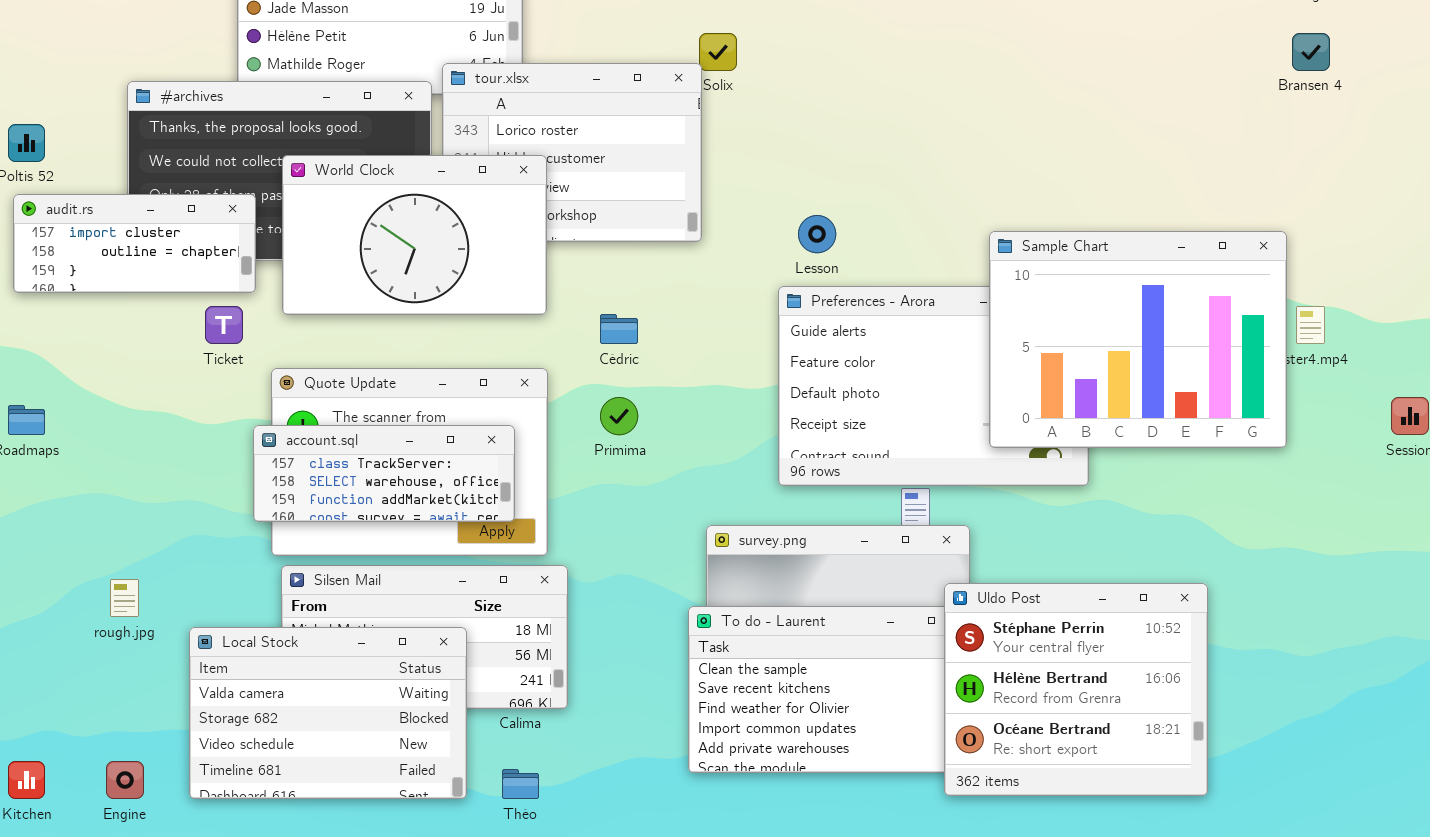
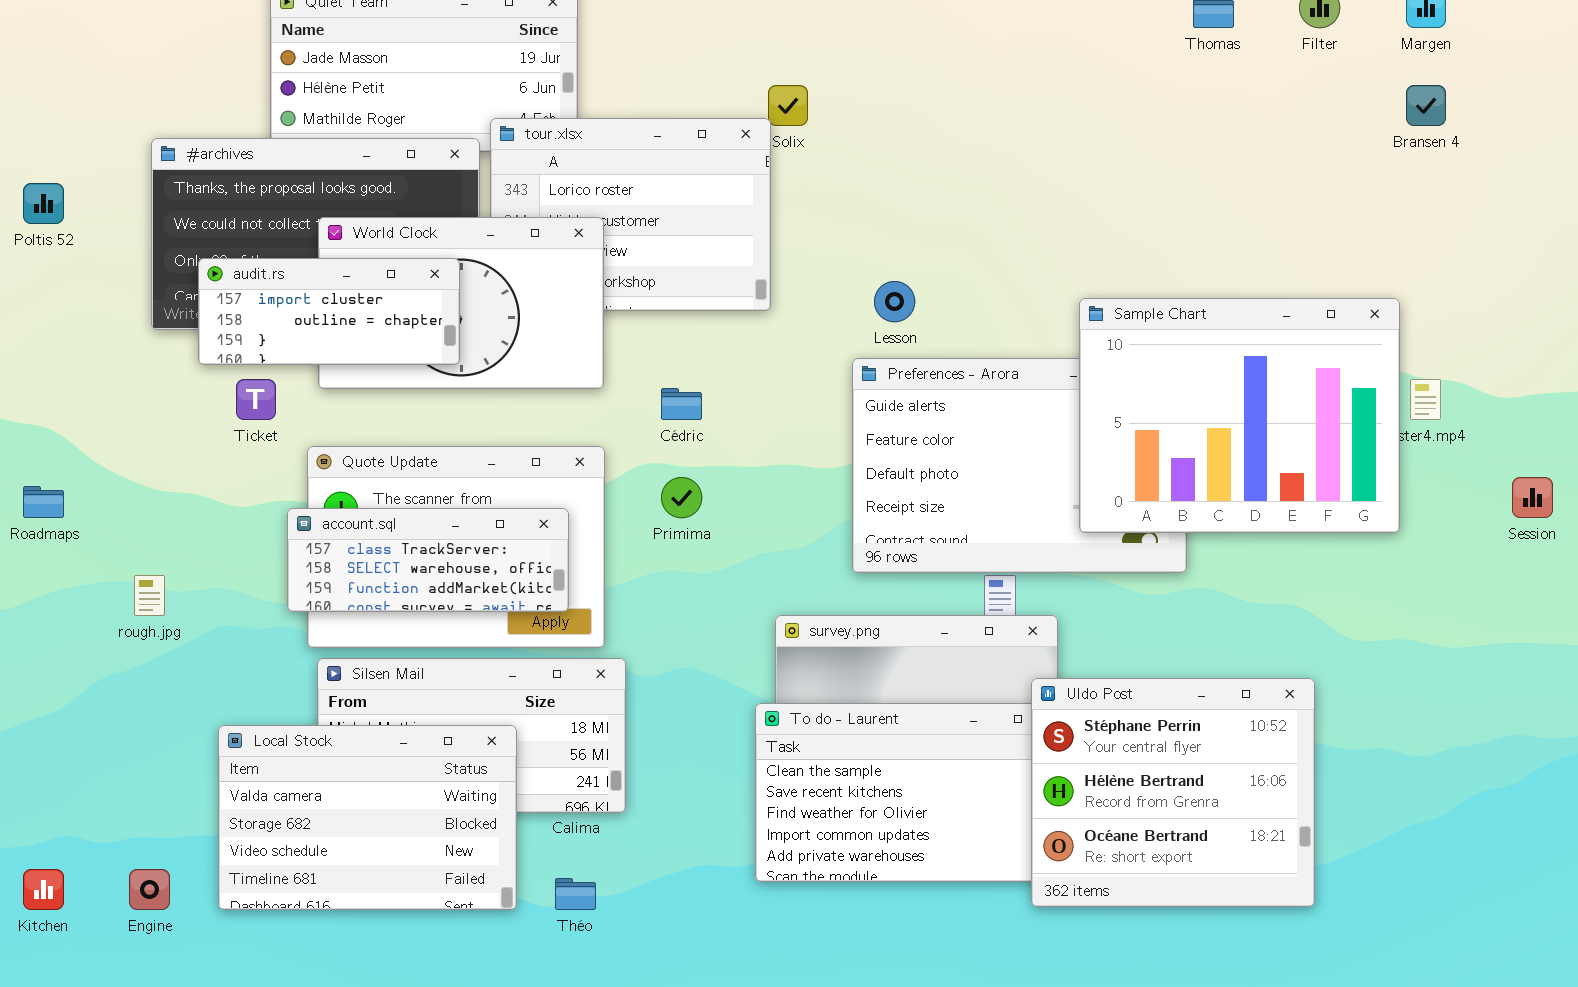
audit.rs: [13,194,256,293] -> [198,258,460,365], moved
rough.jpg: [110,579,139,617] -> [134,575,165,616], moved

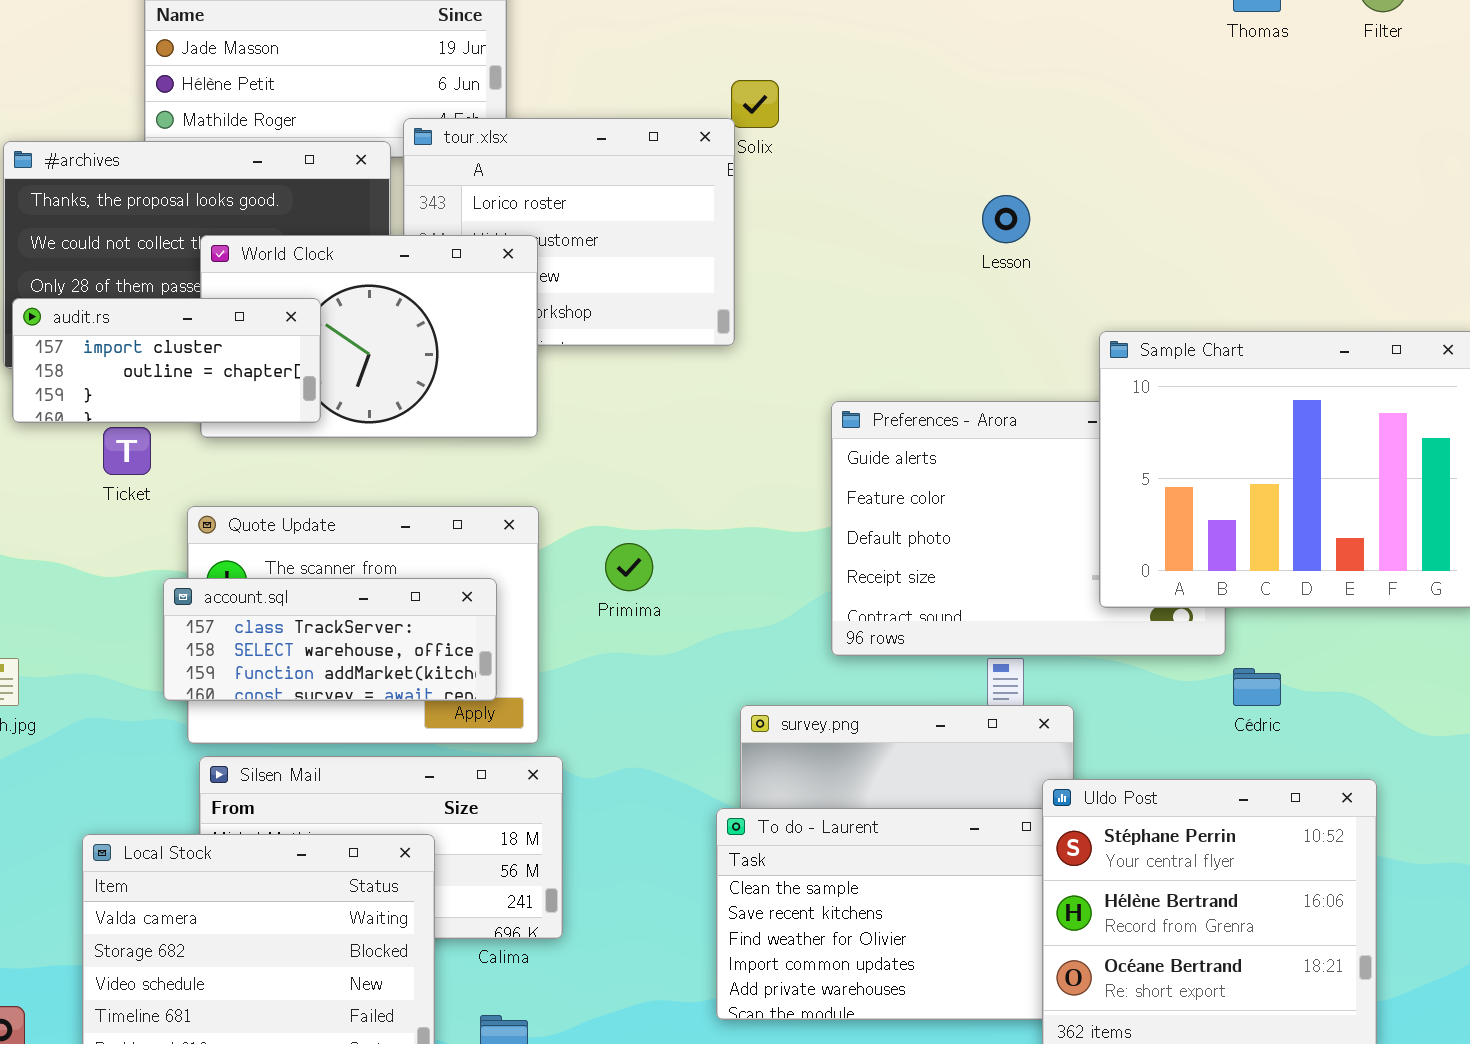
audit.rs: [198,258,460,365] -> [12,298,321,423], moved
Lesson: [874,281,915,322] -> [982,195,1030,243], moved
Cédric: [661,388,702,420] -> [1233,668,1281,706], moved

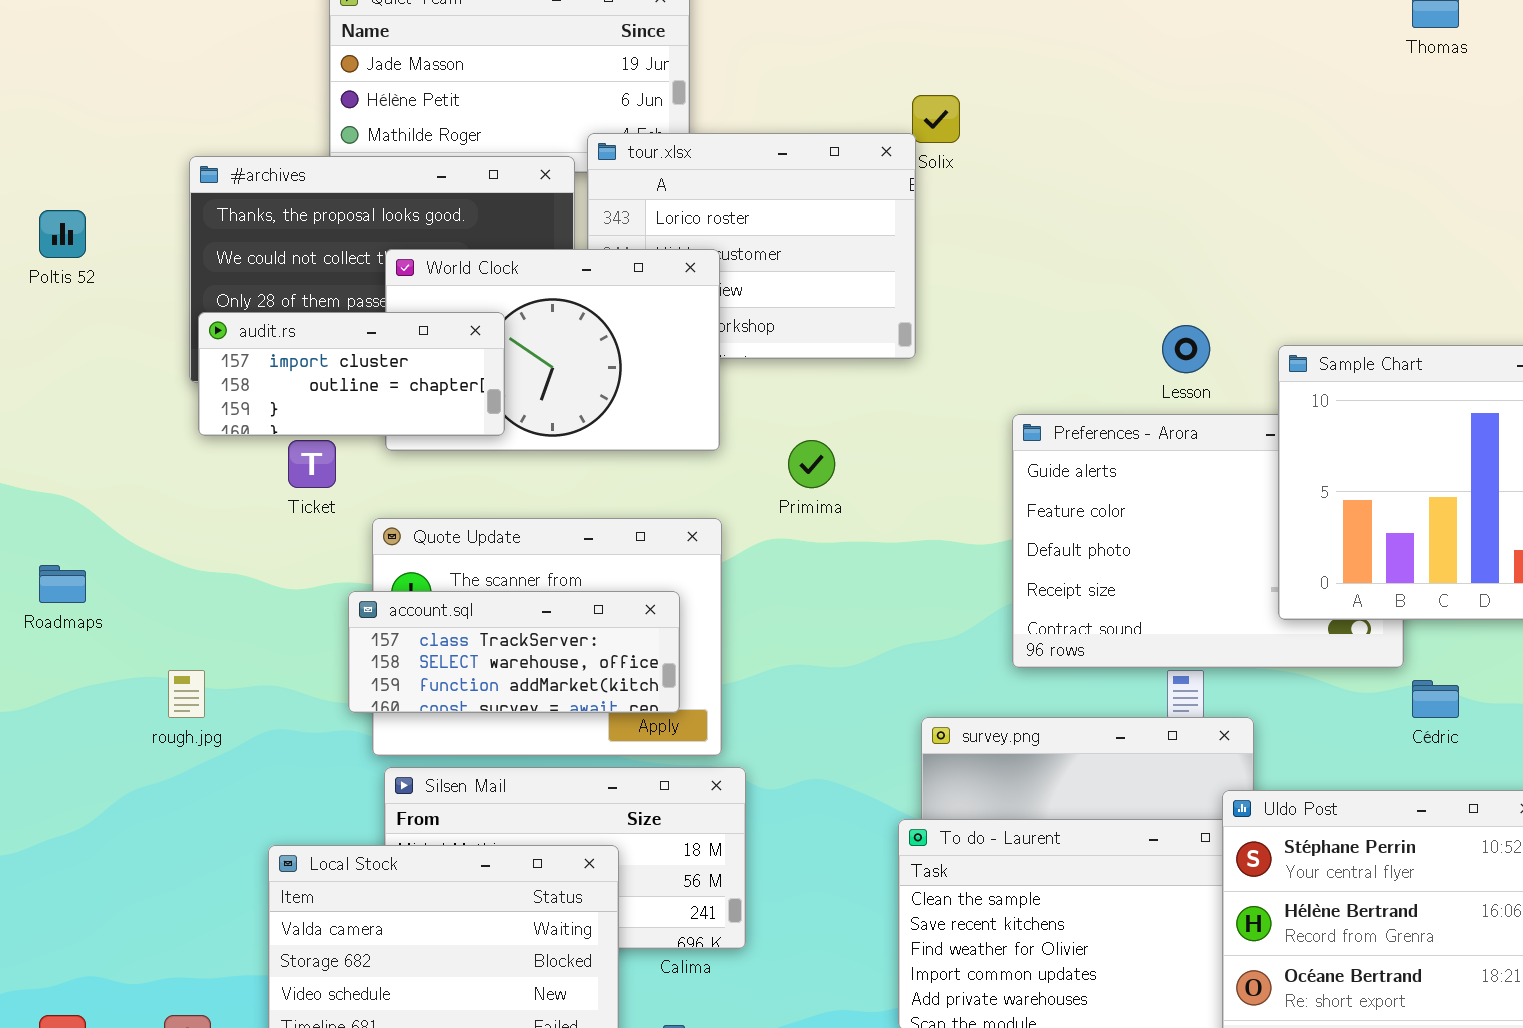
Lesson: [982,195,1030,243] -> [1162,325,1210,373], moved
Primima: [605,543,653,591] -> [788,440,835,488], moved

